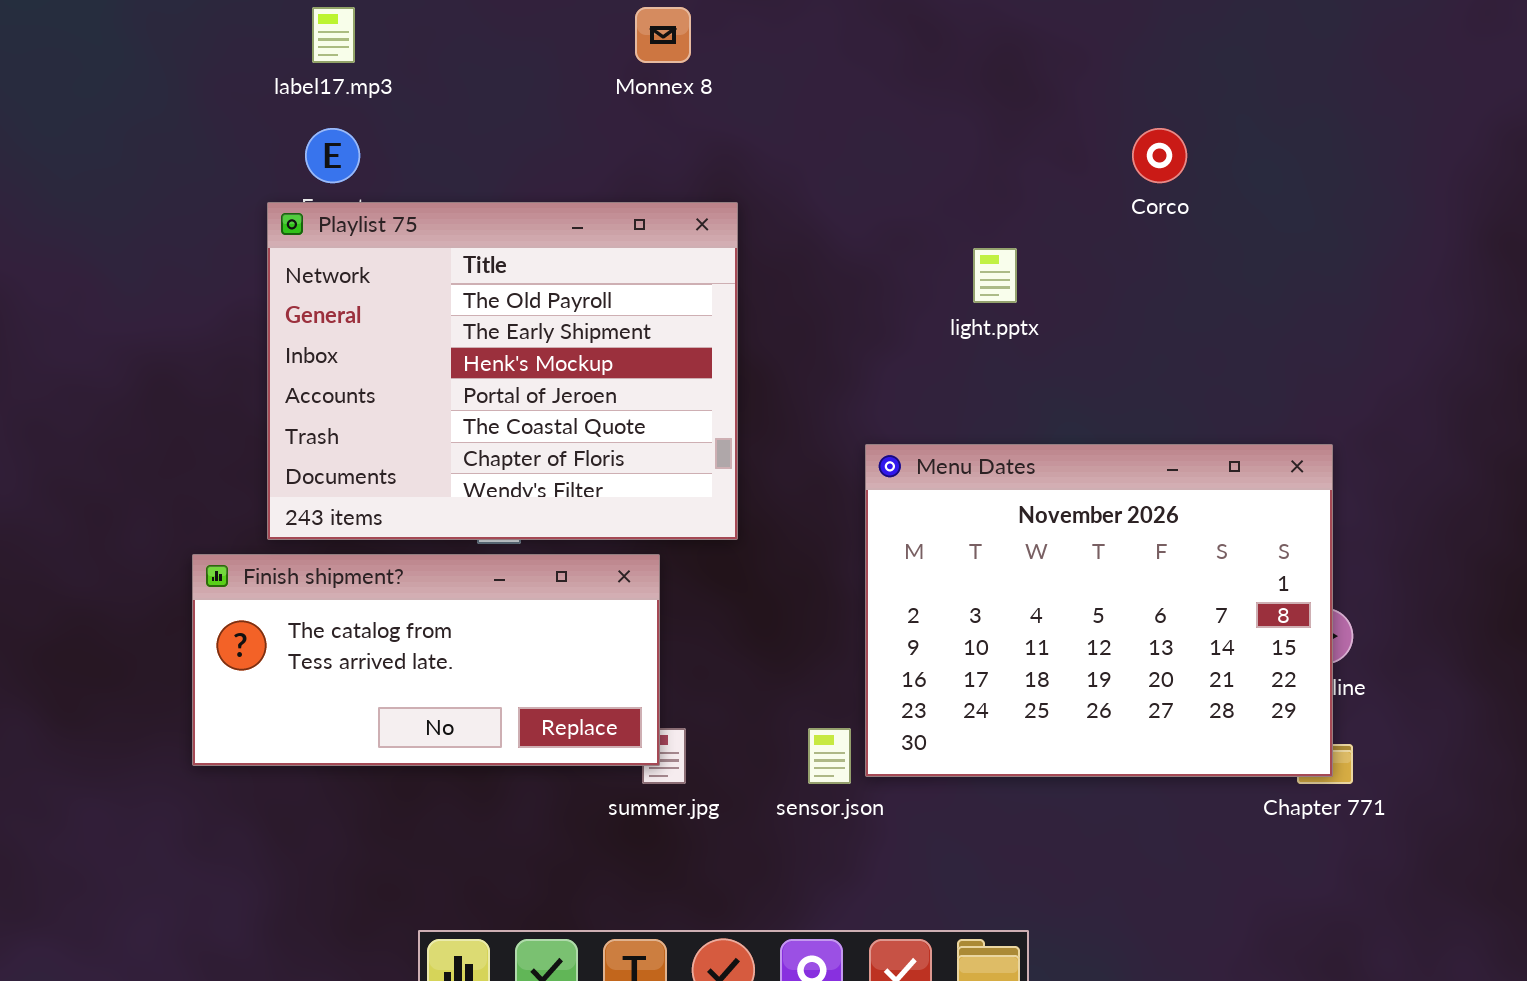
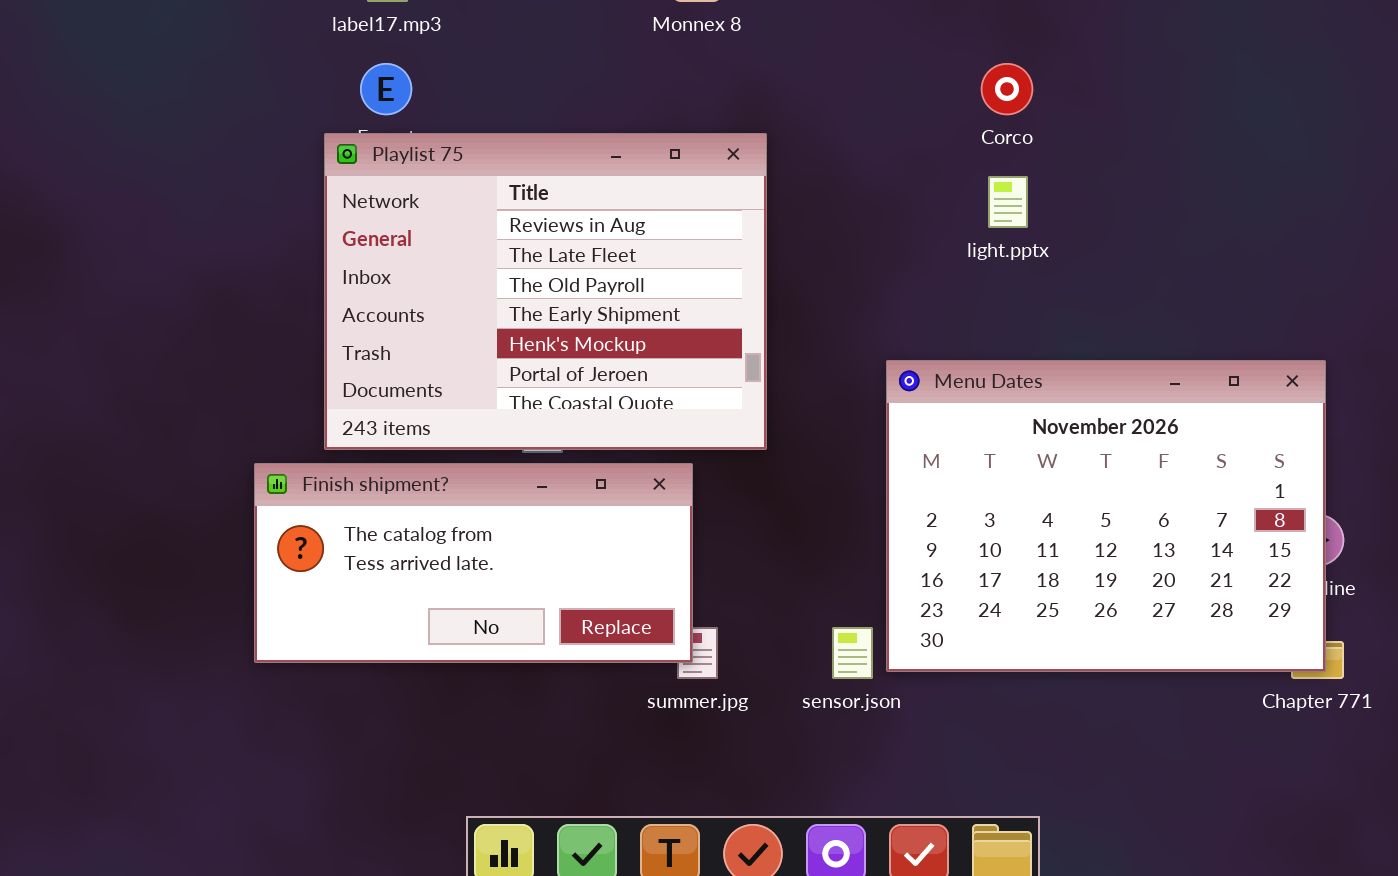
Corco: [1132,128,1187,183] -> [981,63,1033,115], moved
Playlist 75: [267,202,738,540] -> [324,133,767,450], scrolled up 2 rows

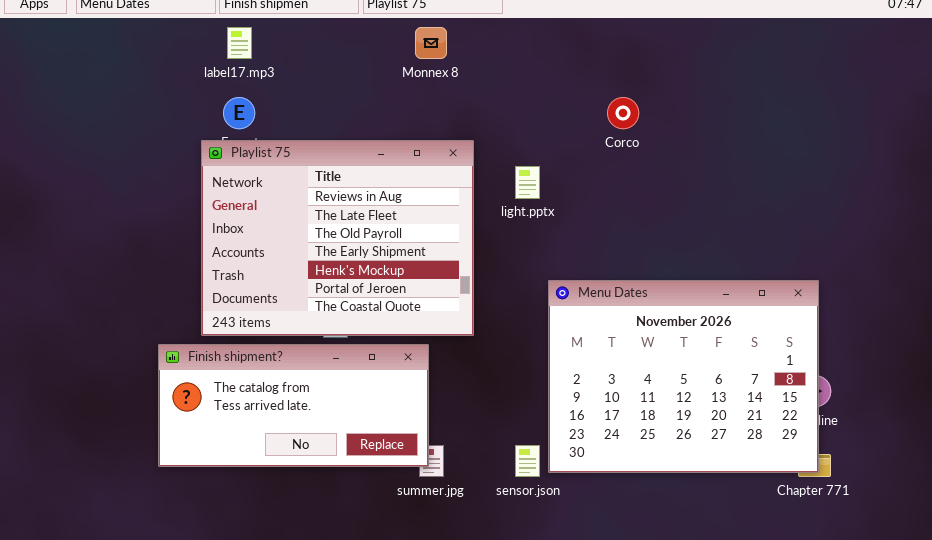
light.pptx: [988,176,1028,228] -> [515,166,540,199], moved

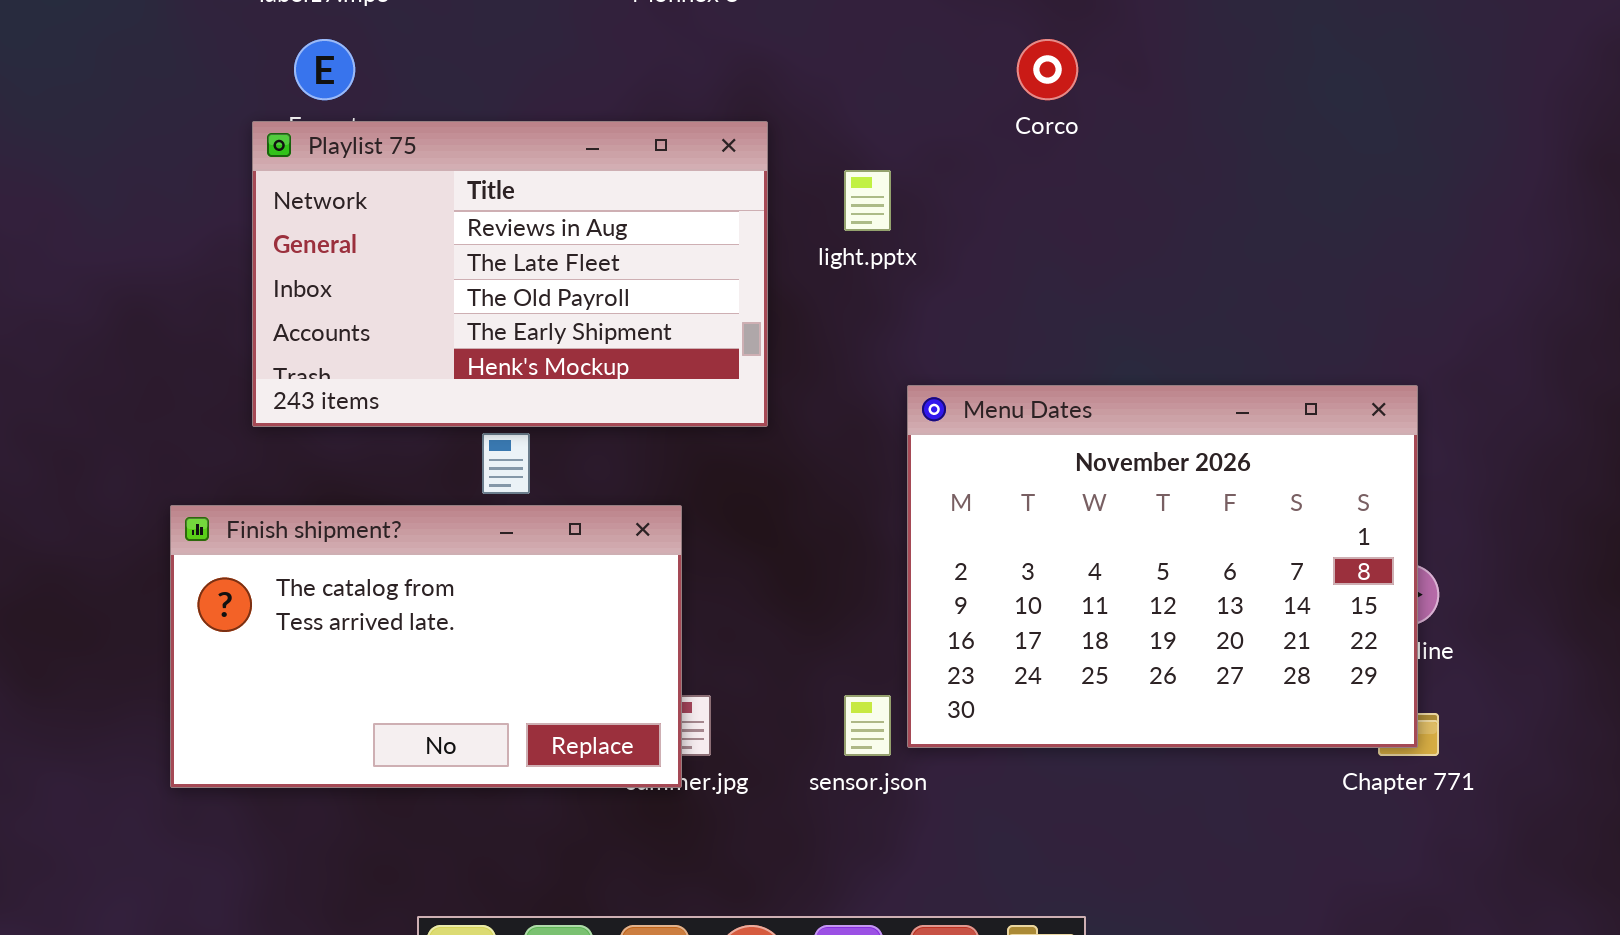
Playlist 75: [201,140,474,336] -> [252,121,768,427], resized
Finish shipment?: [158,344,429,467] -> [170,505,682,788], resized

